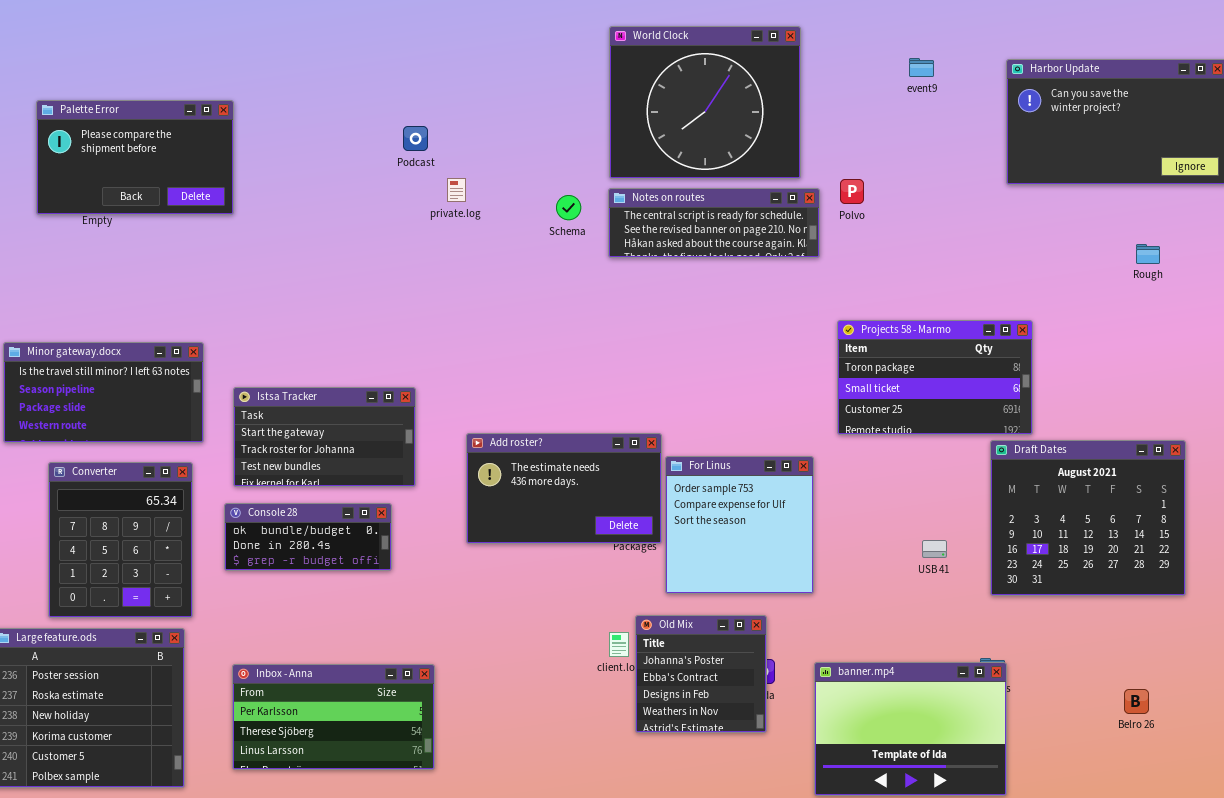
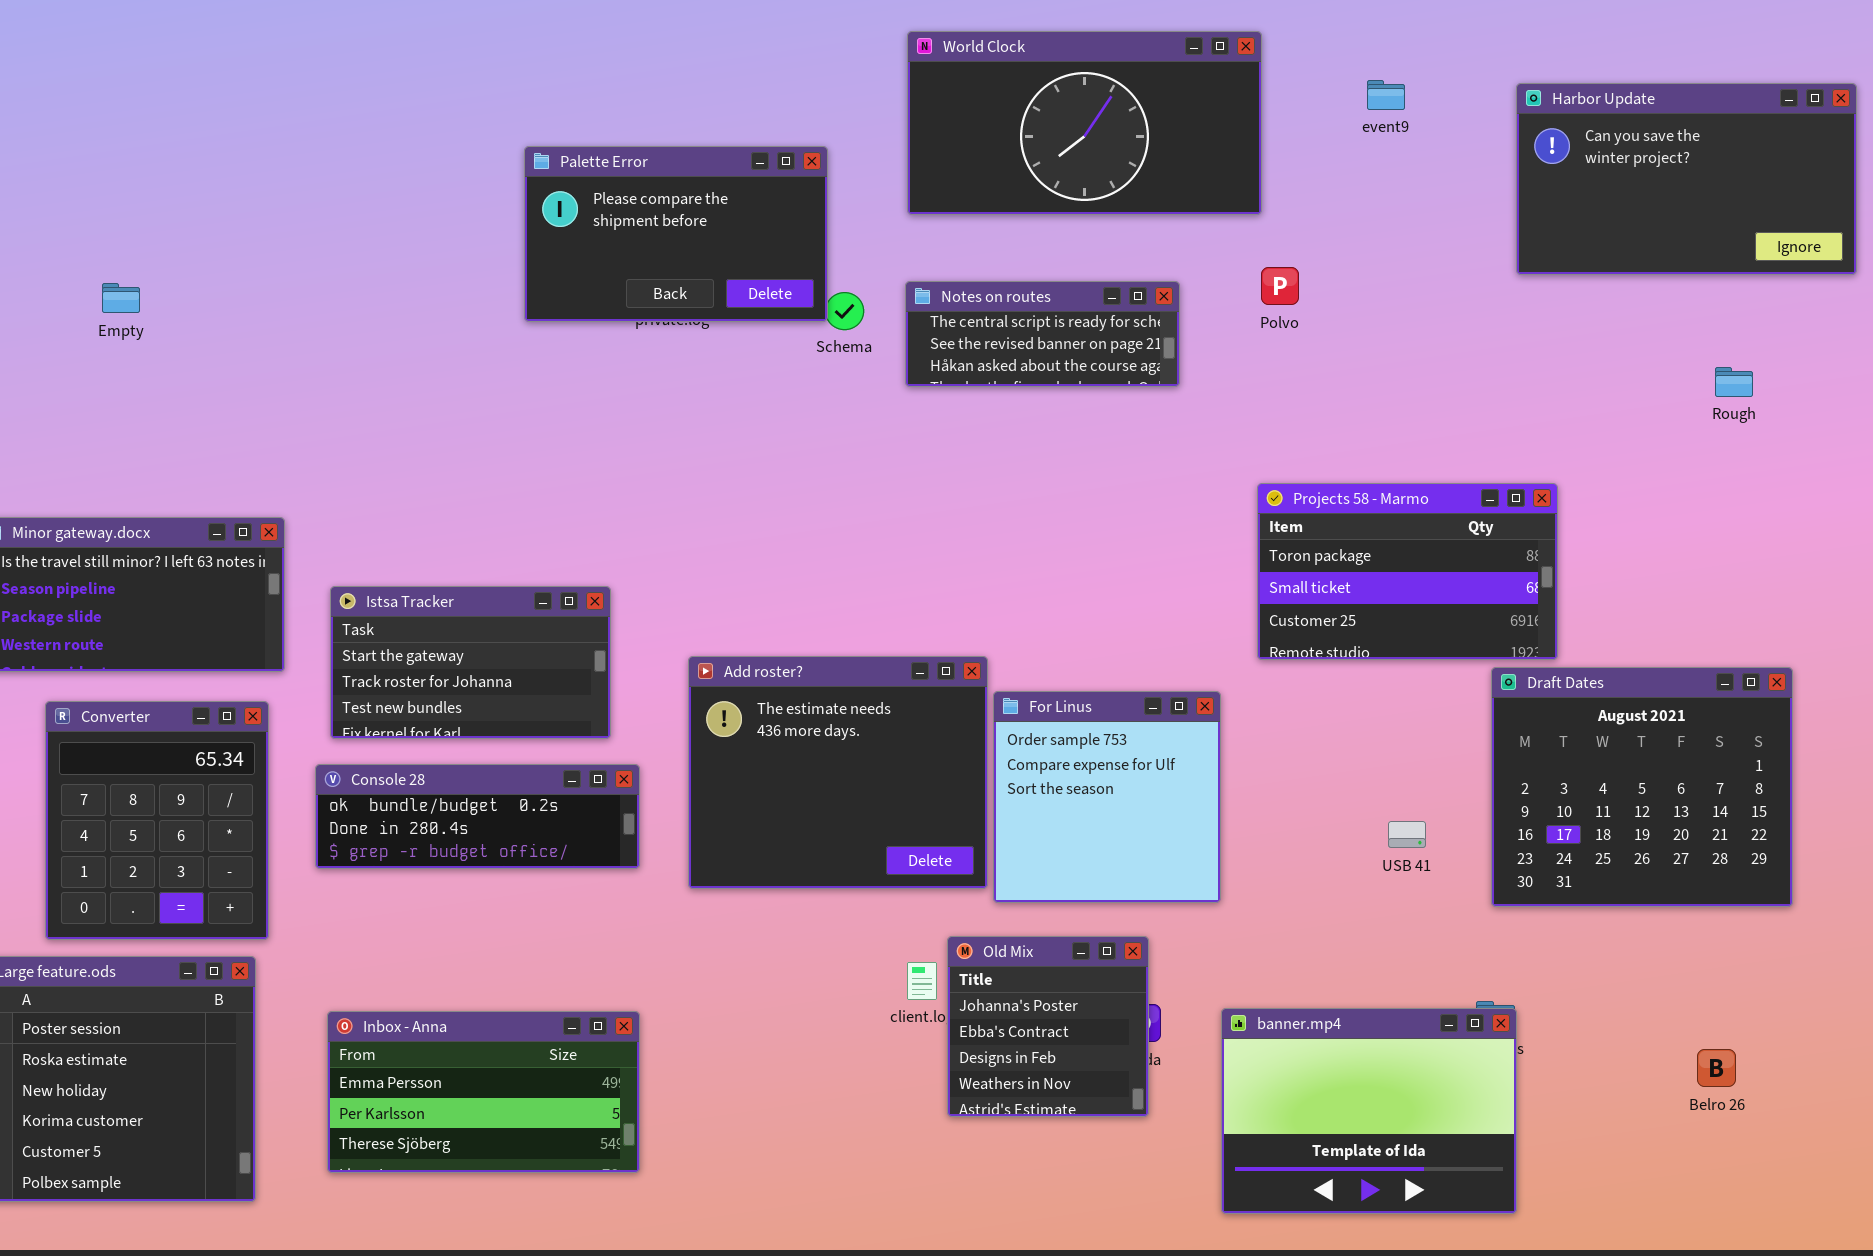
World Clock: [609,26,801,179] -> [907,31,1262,215], resized
Palette Error: [36,100,234,215] -> [524,146,828,322], moved
Notes on routes: [608,188,820,258] -> [905,281,1180,387], resized
Add roster?: [466,433,662,544] -> [688,656,988,889], resized
Console 28: [224,503,392,571] -> [315,764,640,869], resized
Inbox - Anna: [232,664,435,770] -> [327,1011,640,1173], scrolled up 1 row

